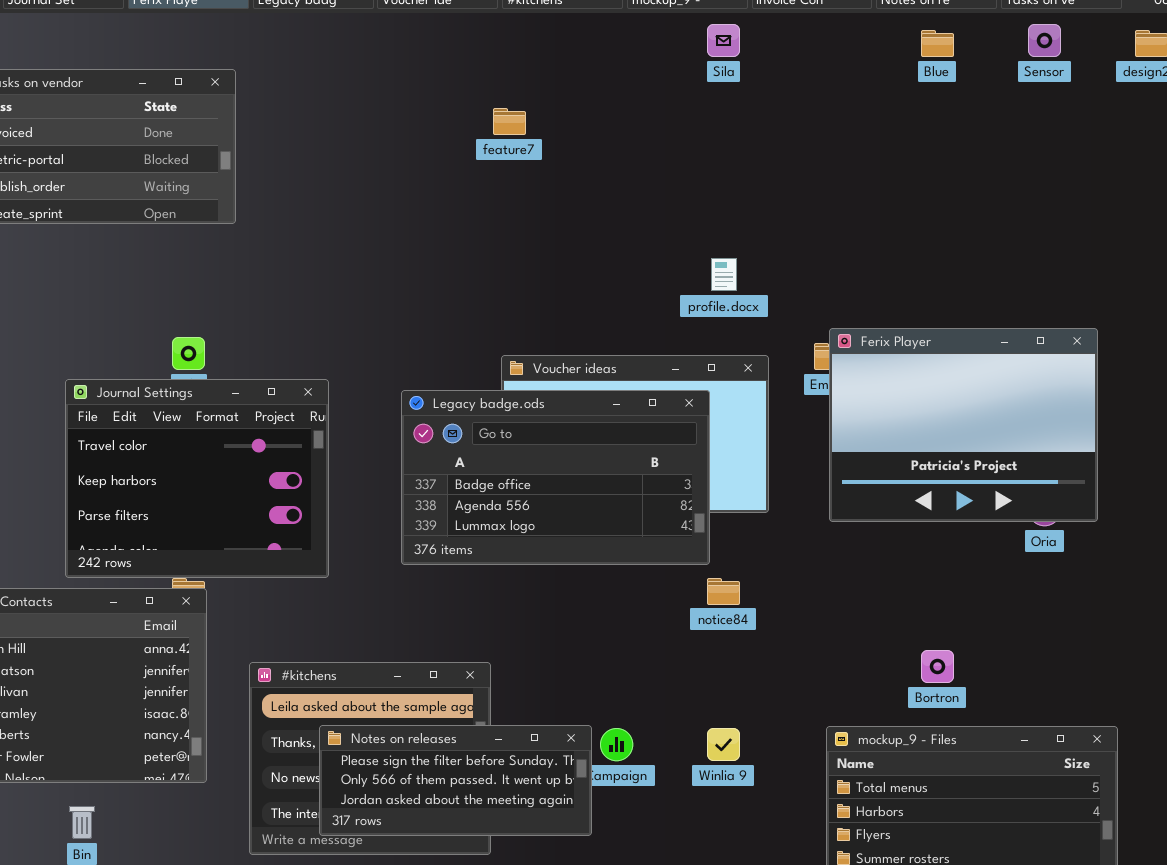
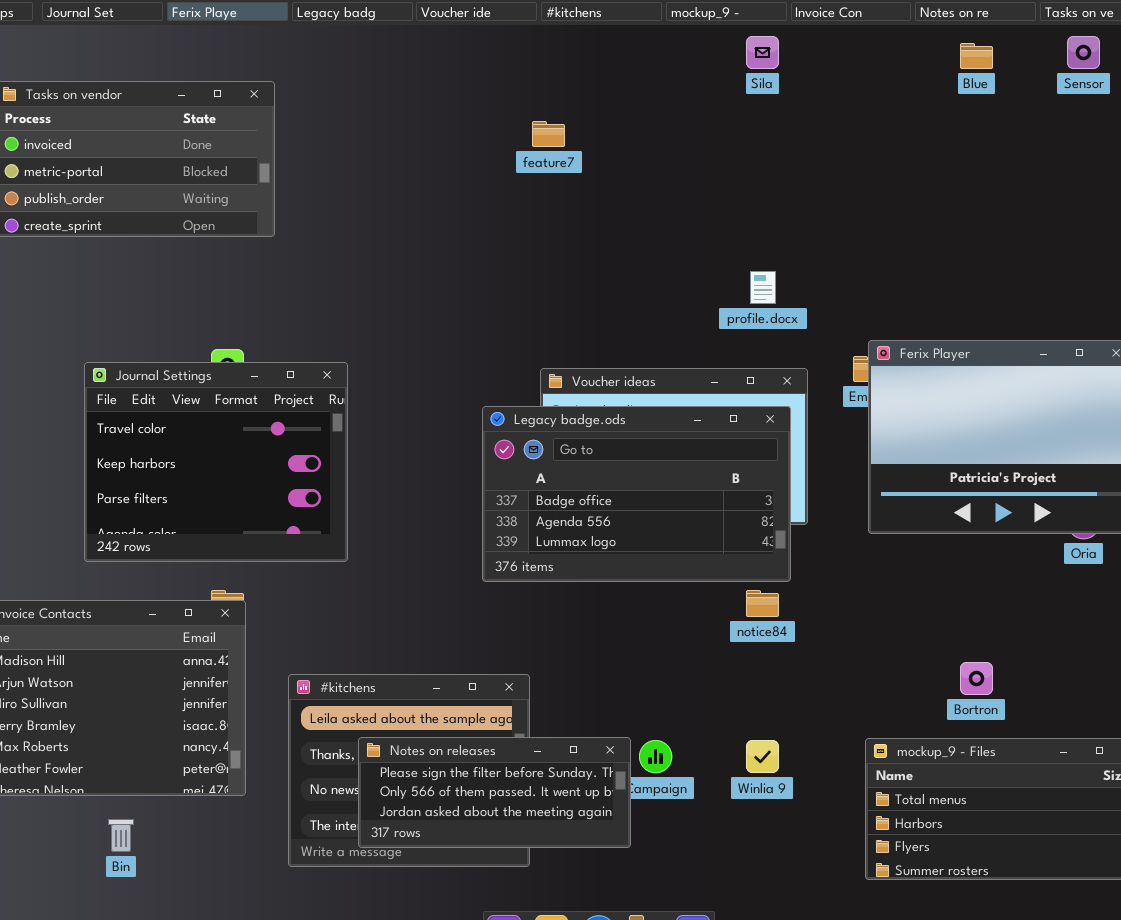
Journal Settings: [65,379,329,578] -> [84,362,348,562], moved
Legacy badge.ods: [401,390,710,565] -> [482,406,791,582], moved

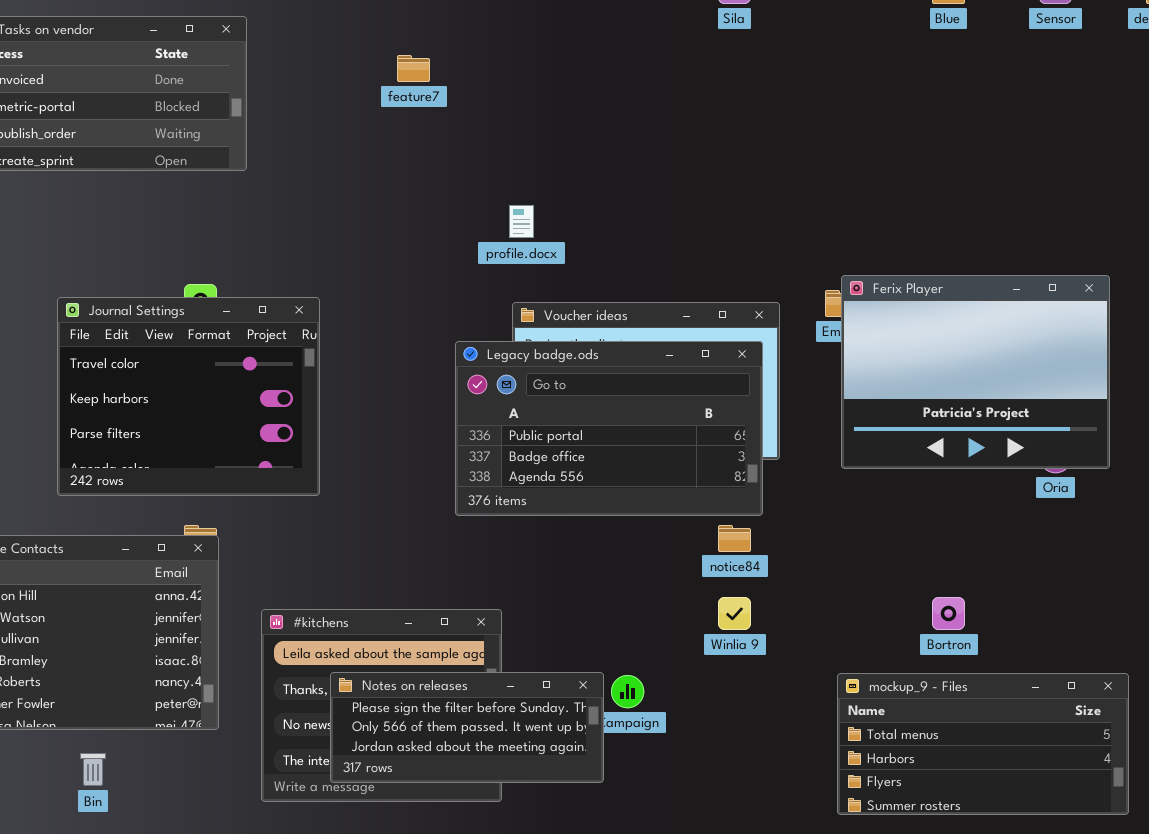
feature7: [532,121,565,147] -> [397,55,430,82], moved
profile.docx: [750,271,776,304] -> [509,205,534,238], moved
Legacy badge.ods: [482,406,791,582] -> [455,341,763,516], scrolled up 1 row
Winlia 9: [746,740,779,773] -> [718,597,751,630], moved

